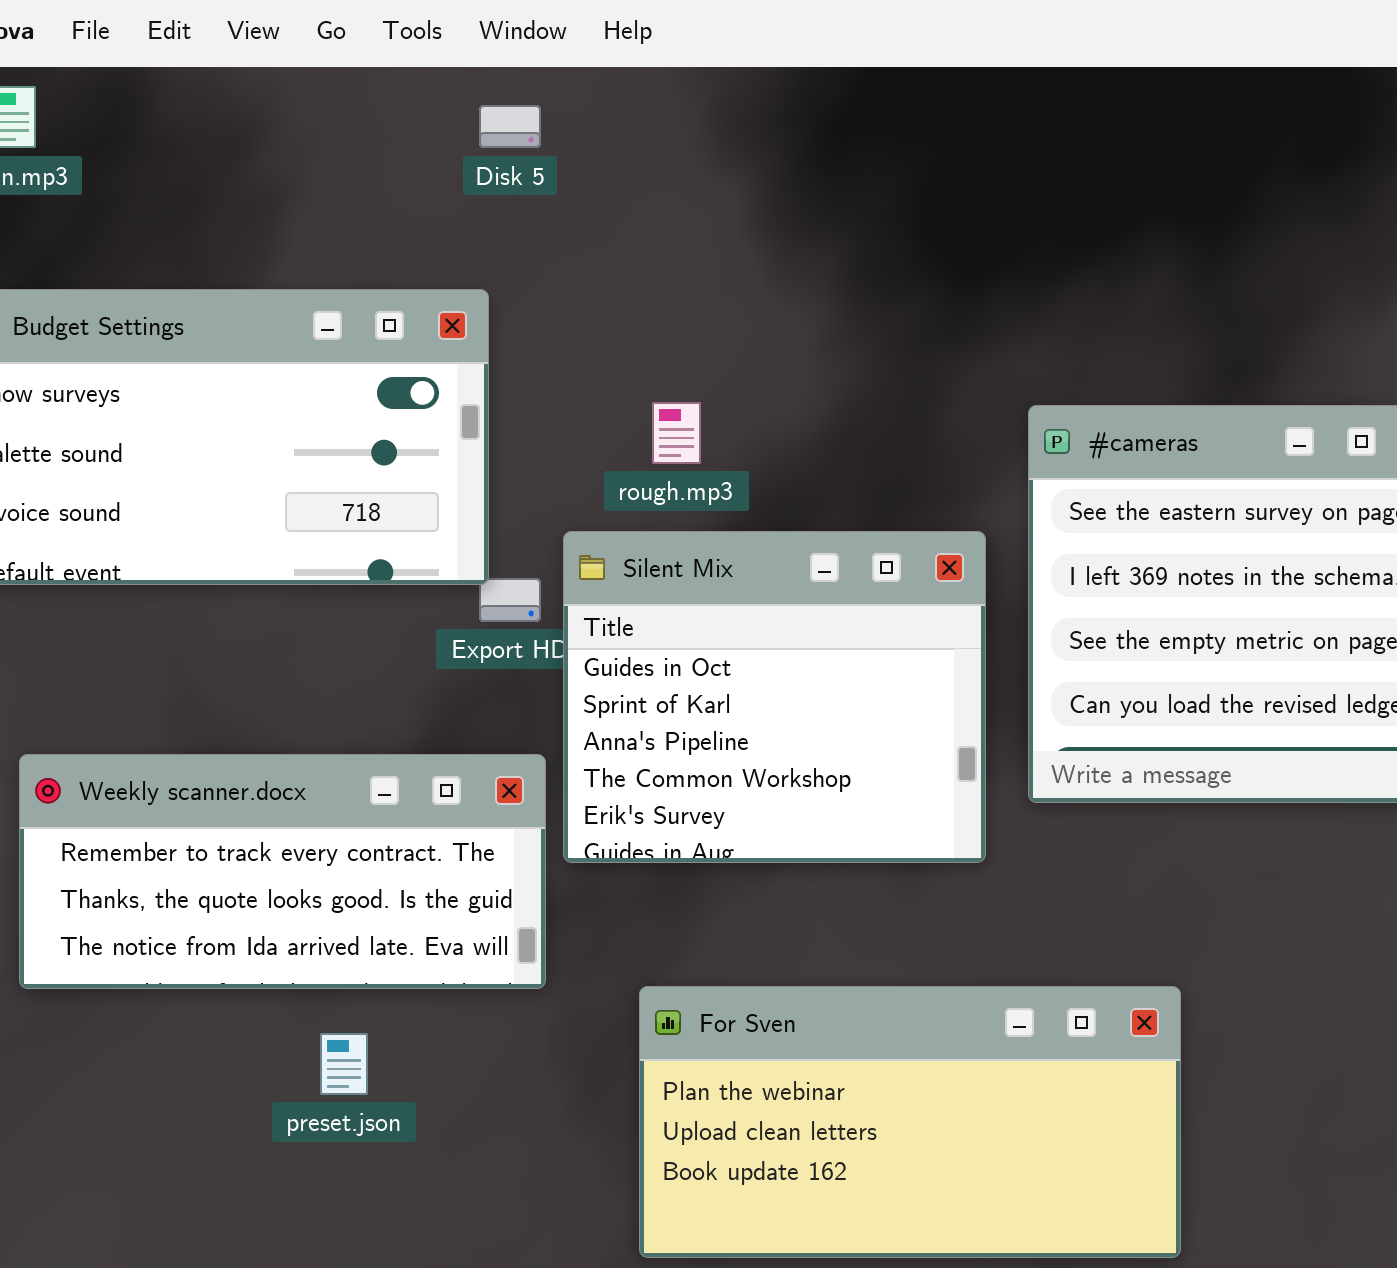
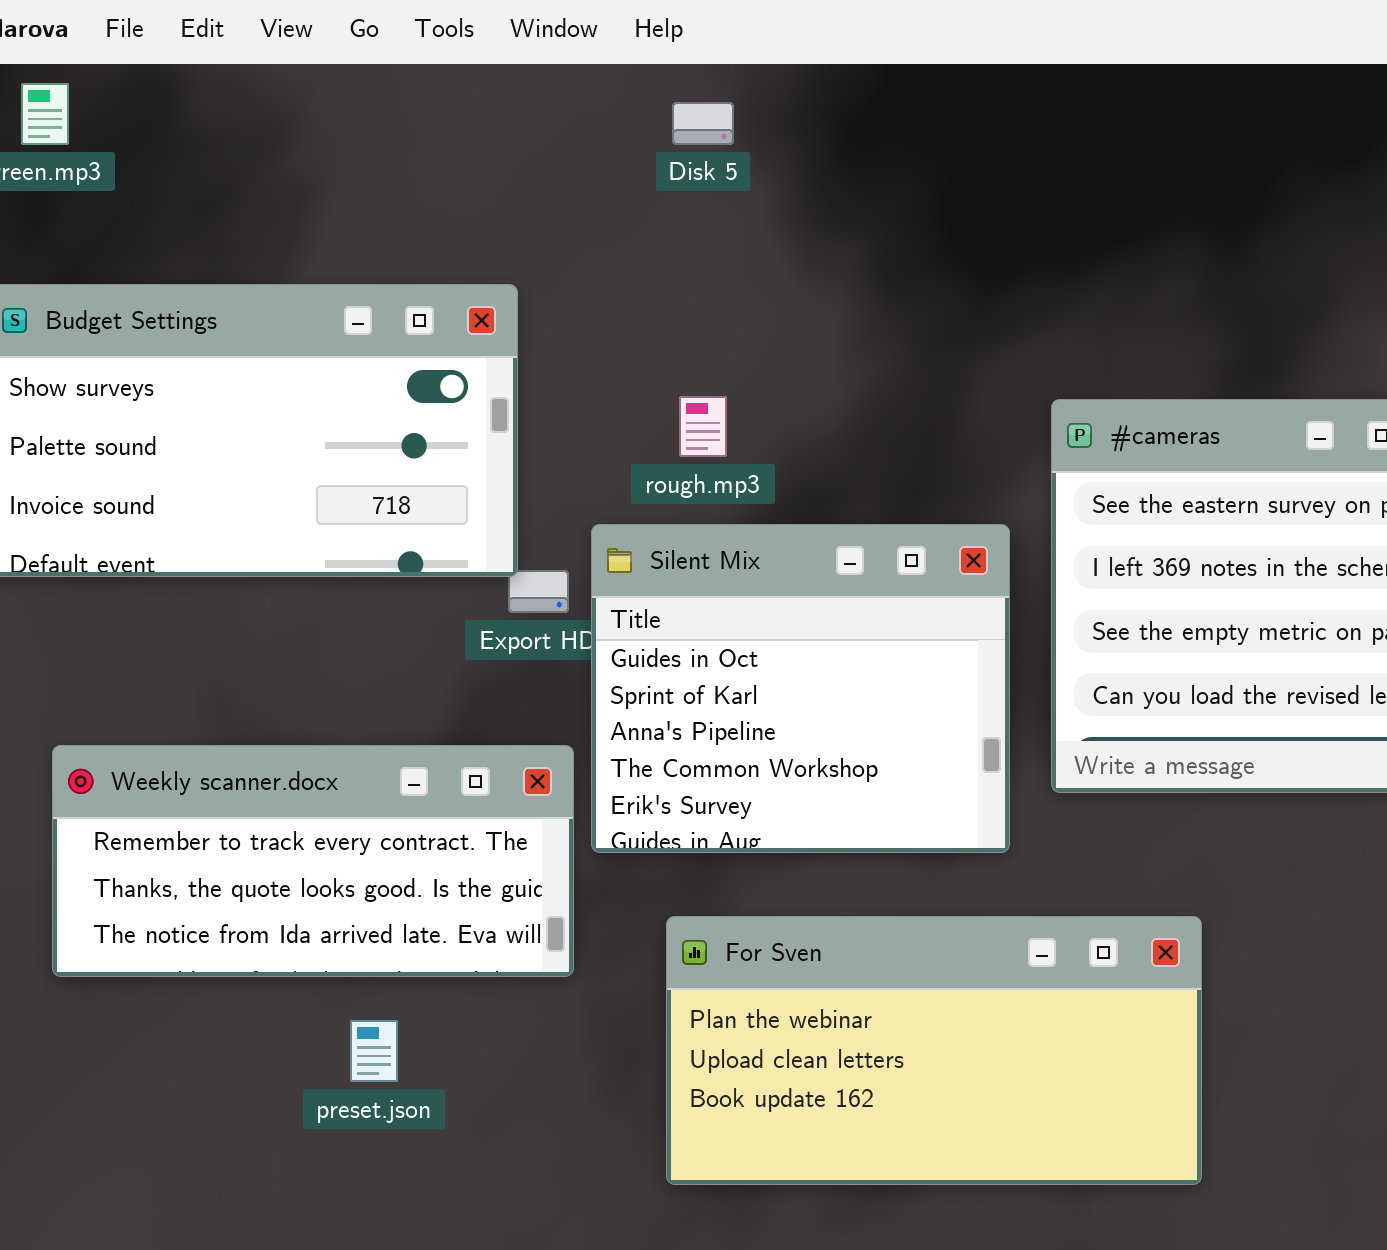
Disk 5: [479,105,541,148] -> [672,102,734,145], moved
For Sven: [639,986,1181,1258] -> [666,916,1202,1185], moved

